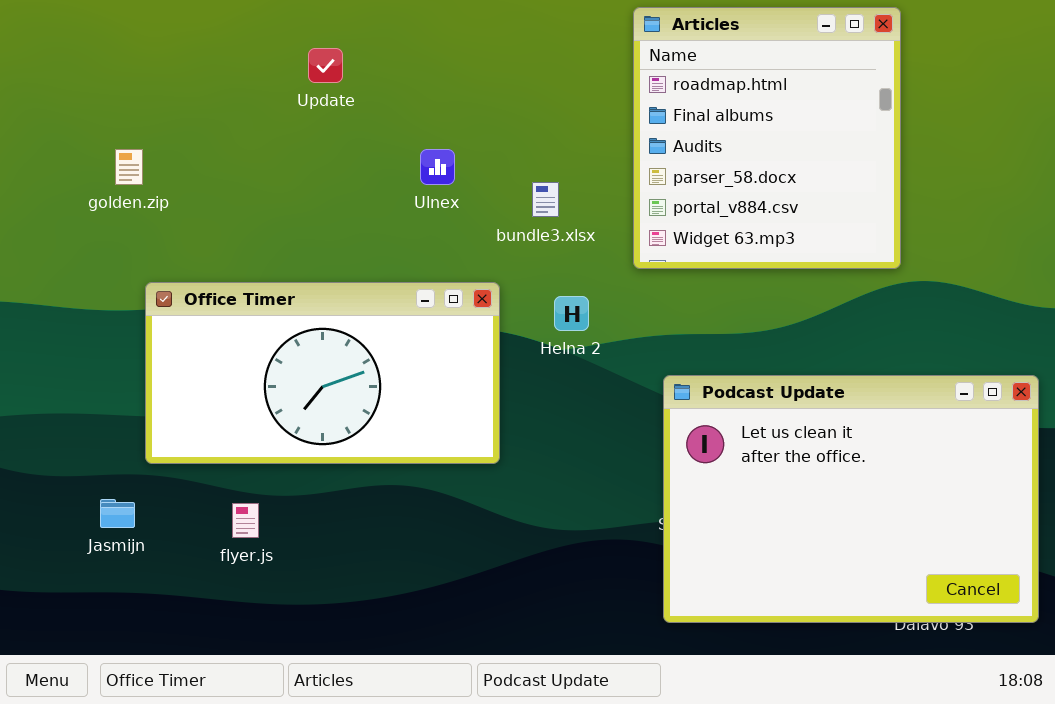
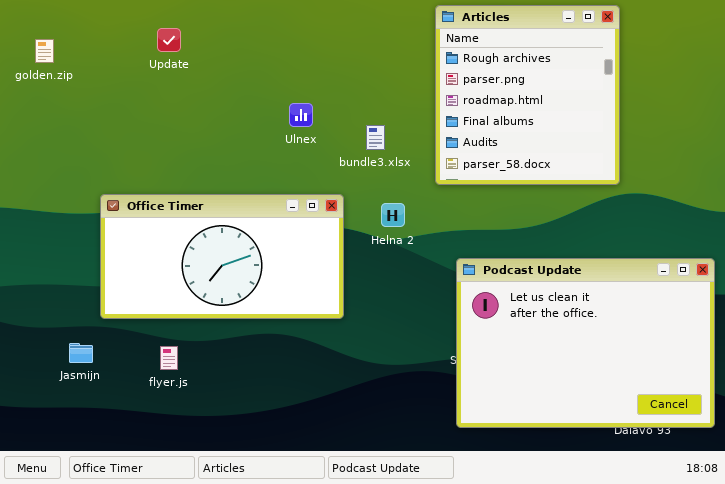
Articles: [633,7,901,269] -> [435,5,620,185], scrolled up 2 rows
Update: [308,48,343,83] -> [157,28,181,52], moved
golden.zip: [115,149,143,185] -> [35,39,54,63], moved

